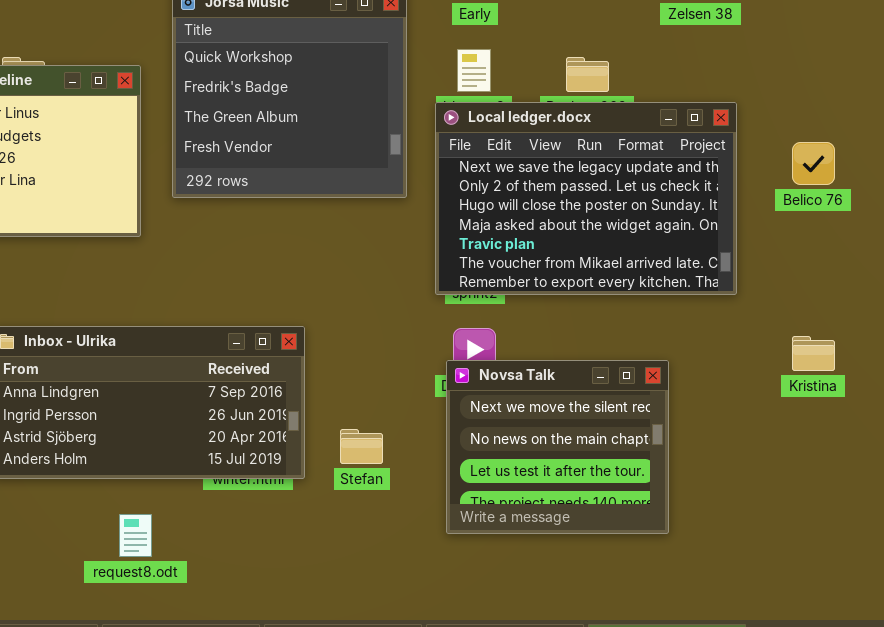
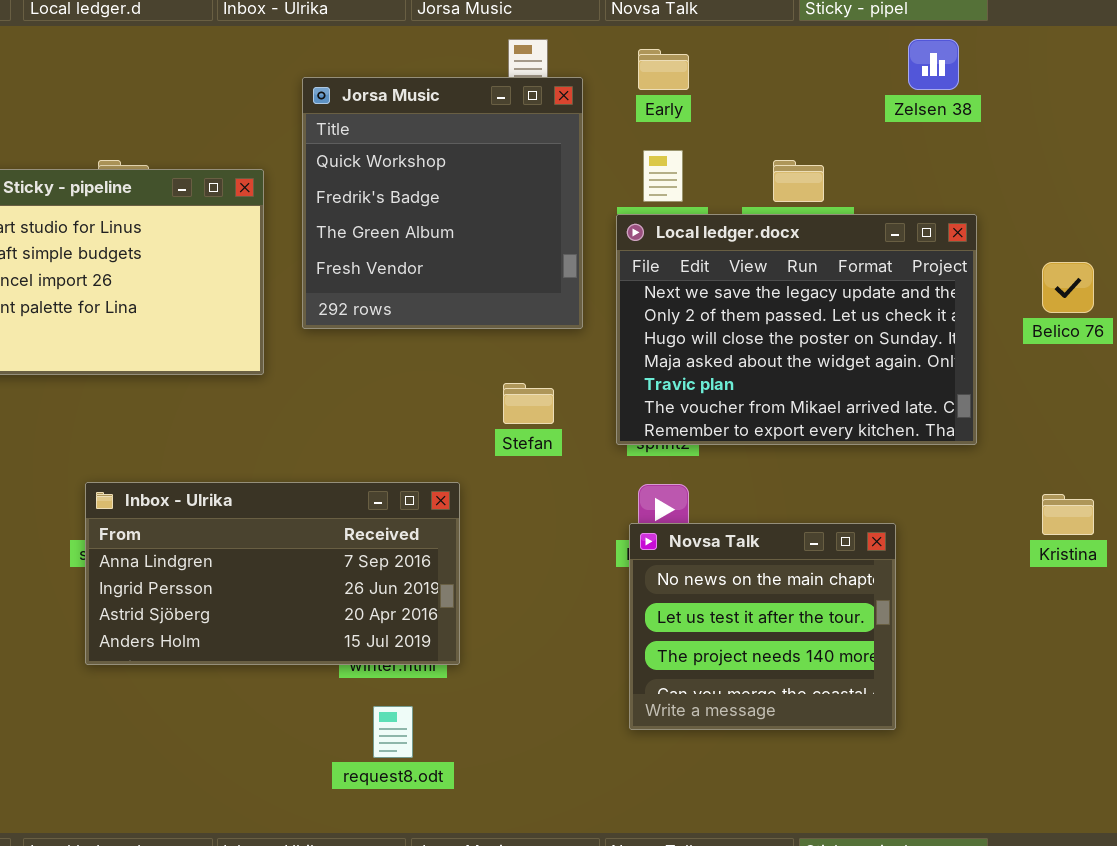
Novsa Talk: [446,360,669,534] -> [629,523,896,730], scrolled down 1 row
Stefan: [340,429,383,464] -> [503,383,554,424], moved
request8.odt: [119,514,152,557] -> [373,706,413,758], moved

